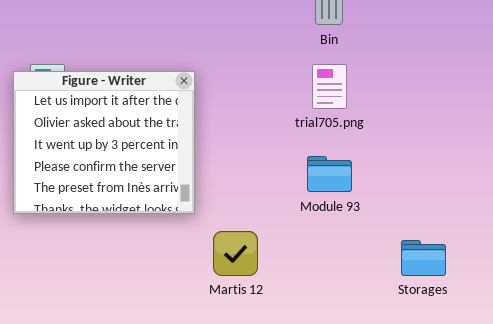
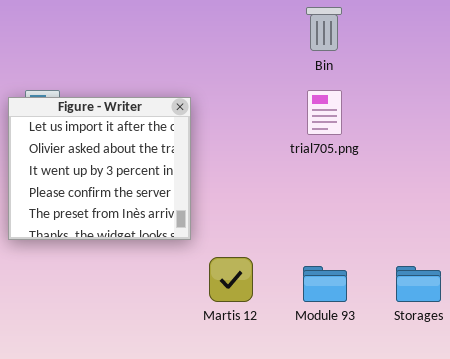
Module 93: [307,156,352,192] -> [303,266,347,302], moved

